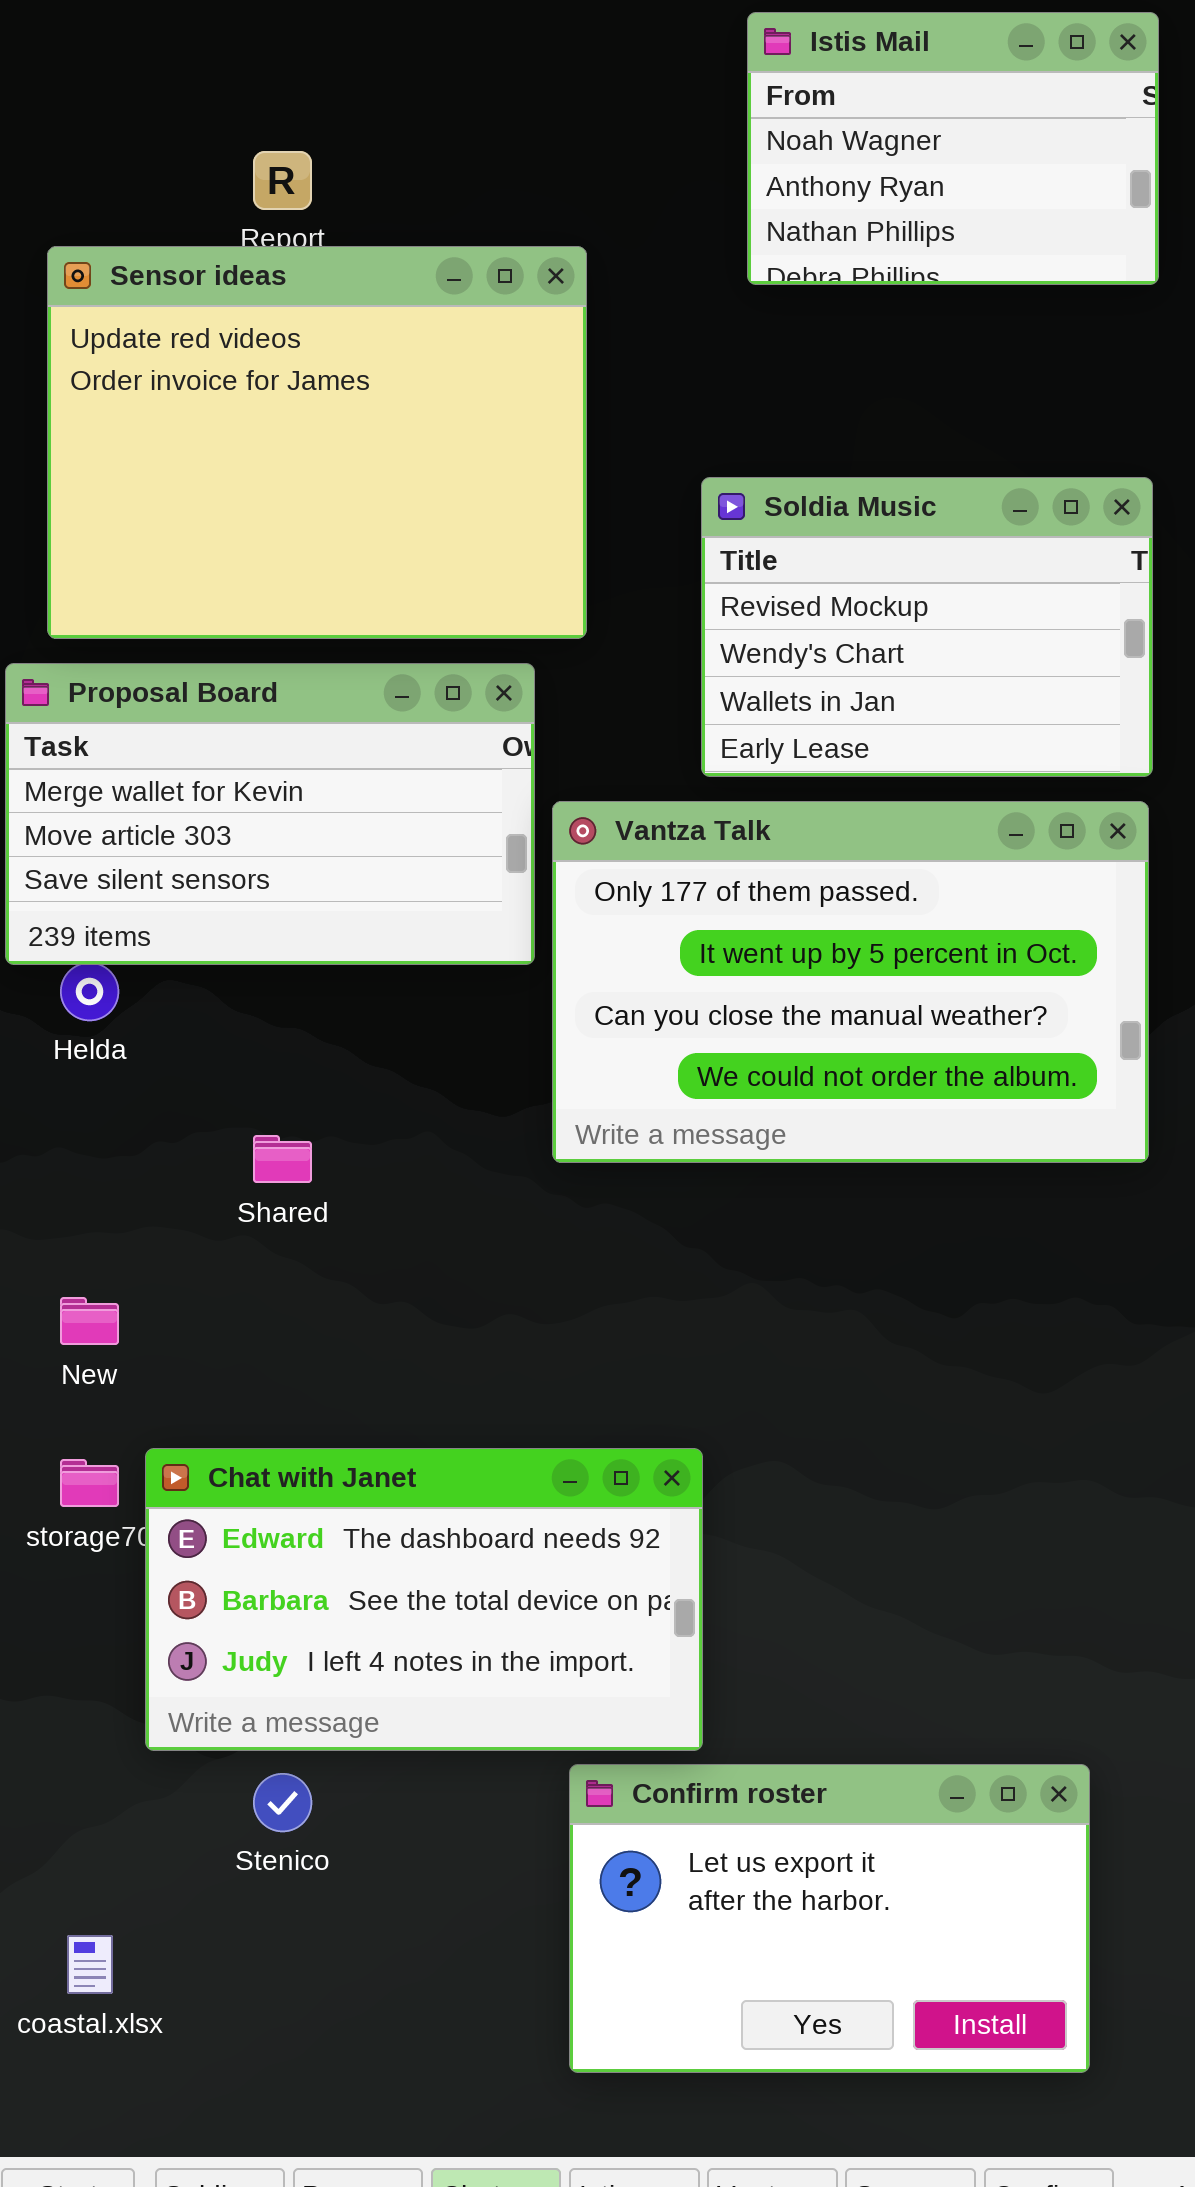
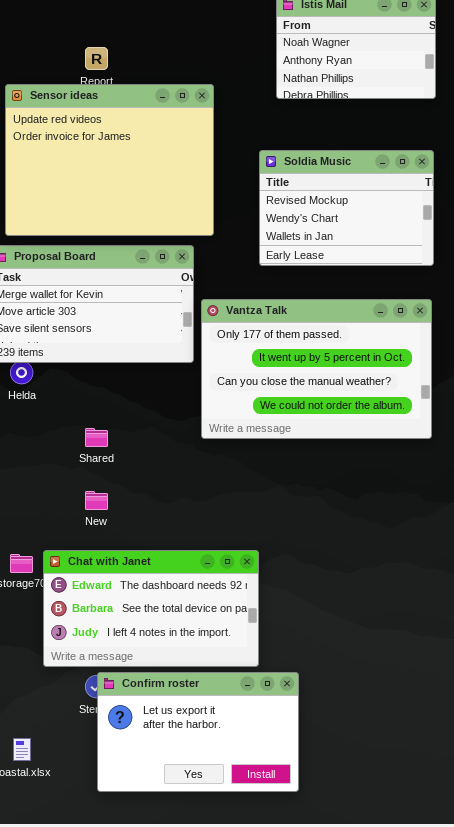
Soldia Music: [701,477,1153,777] -> [259,150,434,266], moved
New: [60,1297,119,1345] -> [85,491,108,510], moved
Confirm roster: [569,1764,1090,2073] -> [97,672,299,792], moved

